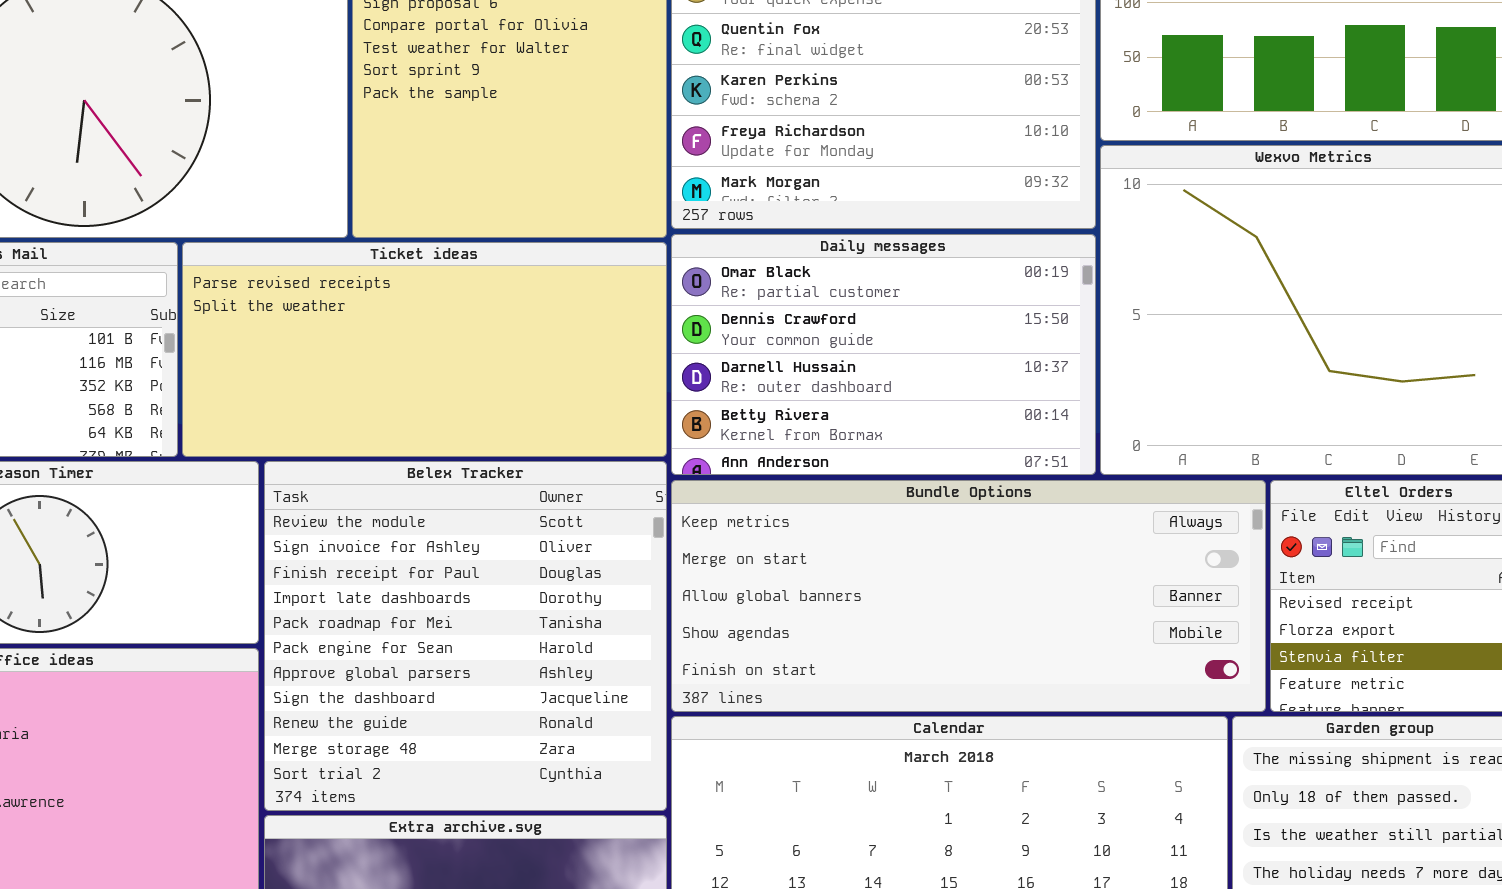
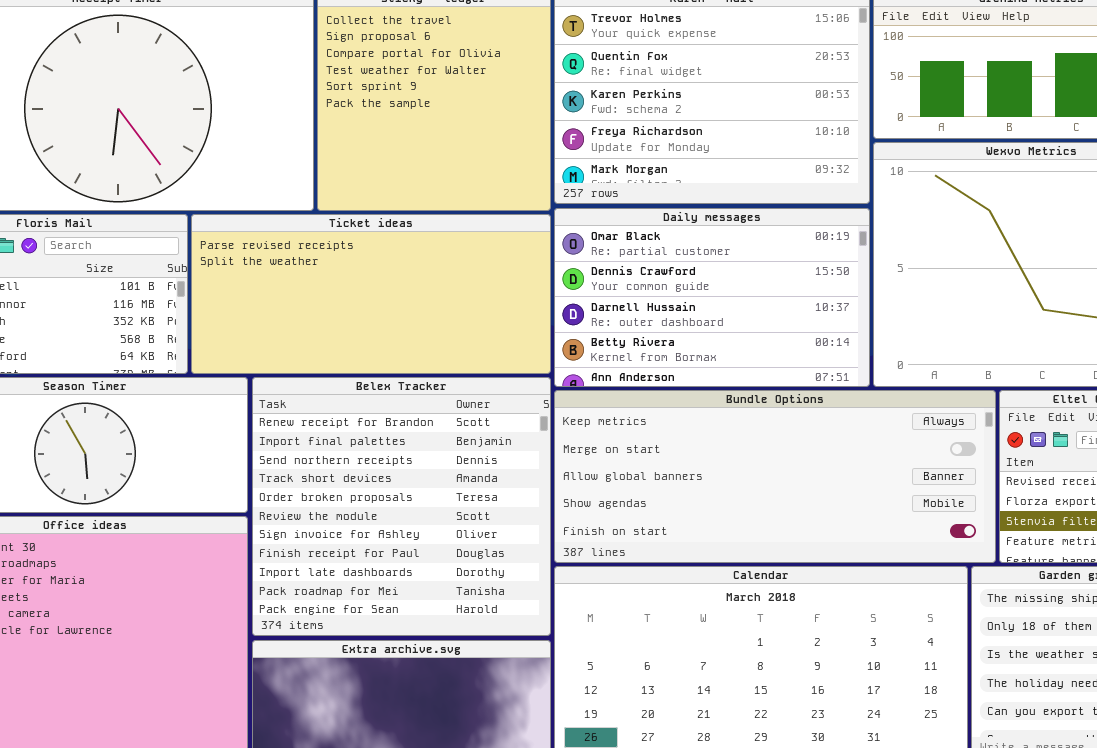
Belex Tracker: [264,461,667,811] -> [252,377,551,636], scrolled up 5 rows

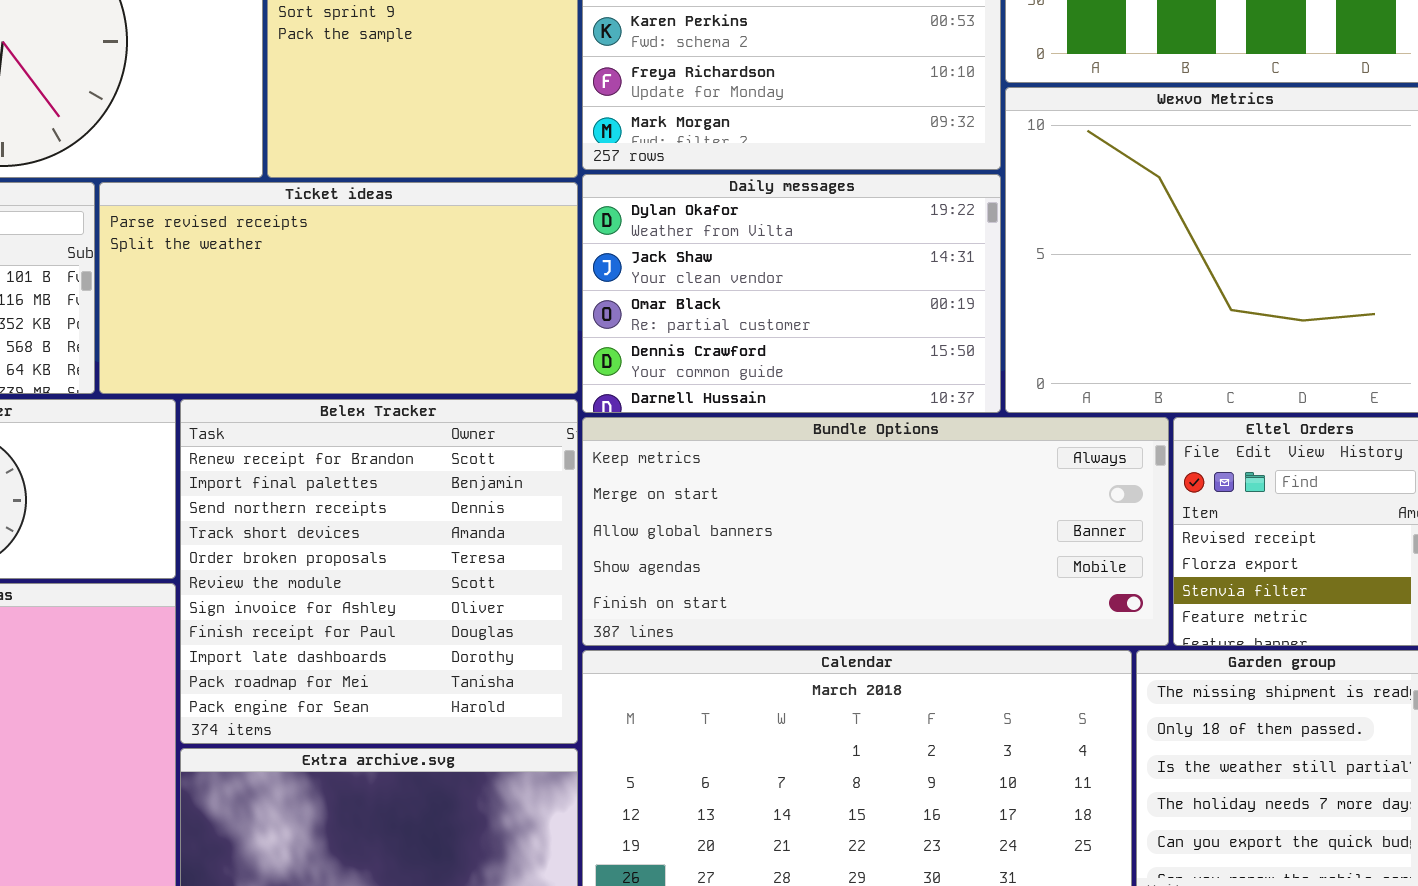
Daily messages: [554,208,870,387] -> [582,174,1001,413], scrolled up 2 rows

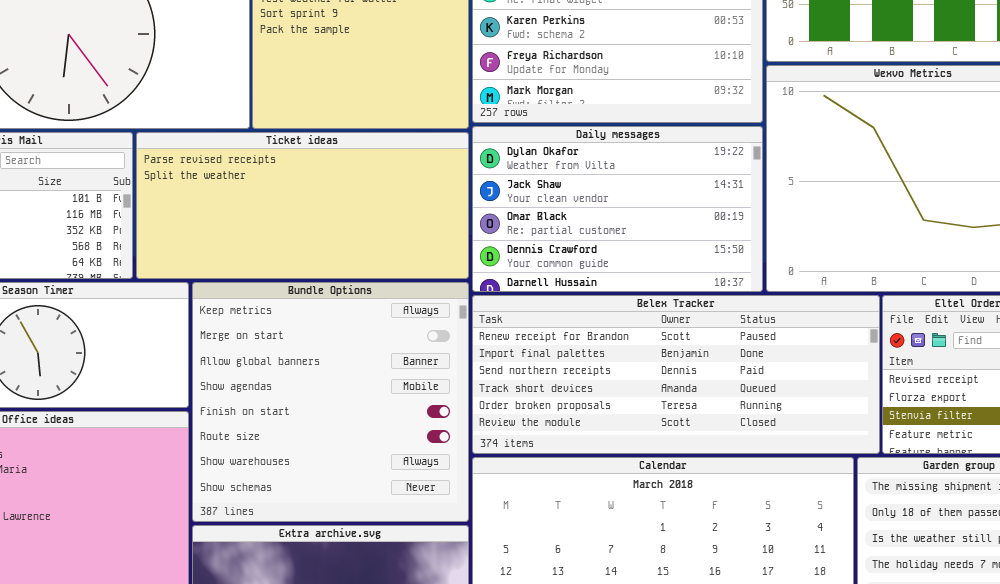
Belex Tracker: [180,399,578,744] -> [472,295,880,454], moved, resized
Bundle Options: [582,417,1169,646] -> [192,282,469,522], moved, resized

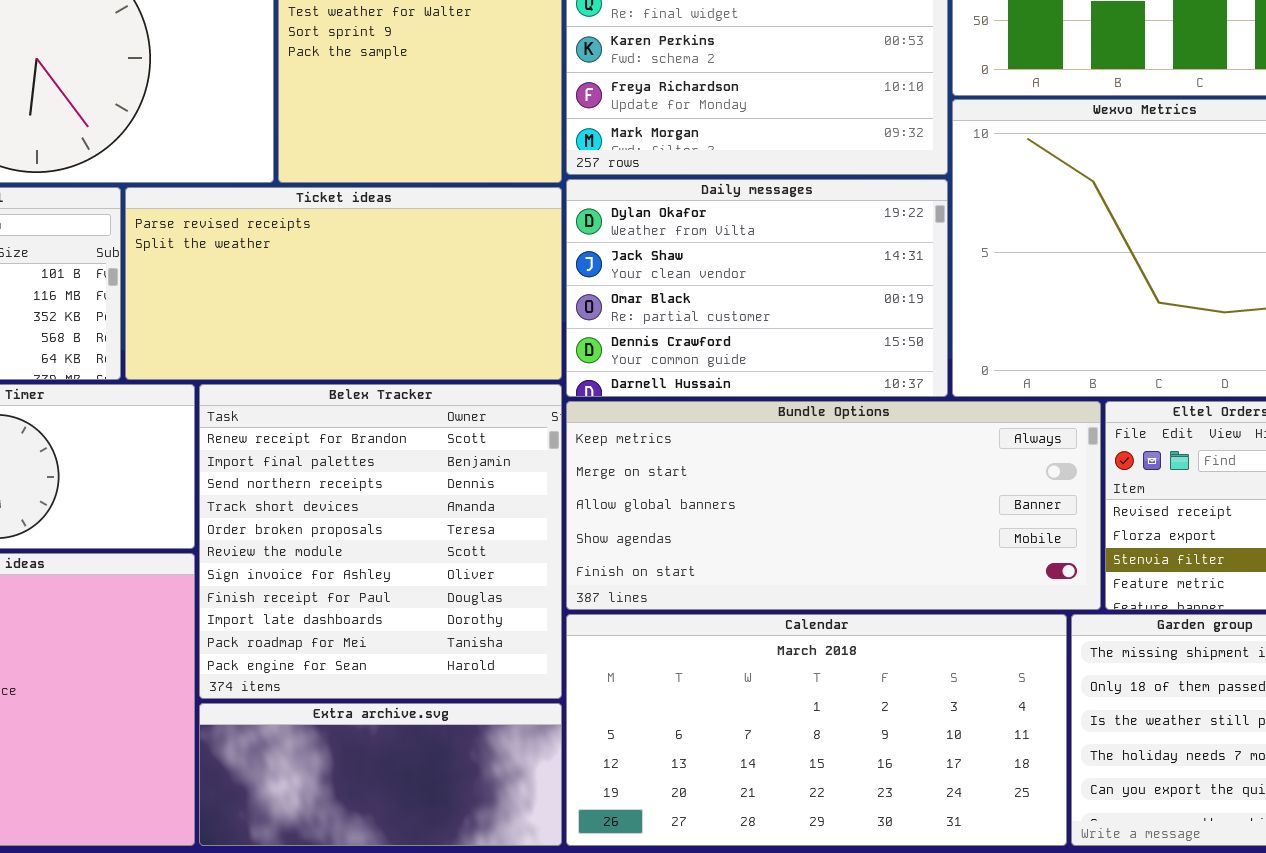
Bundle Options: [192,282,469,522] -> [566,401,1101,610], moved, resized
Belex Tracker: [472,295,880,454] -> [199,384,562,699], moved, resized

